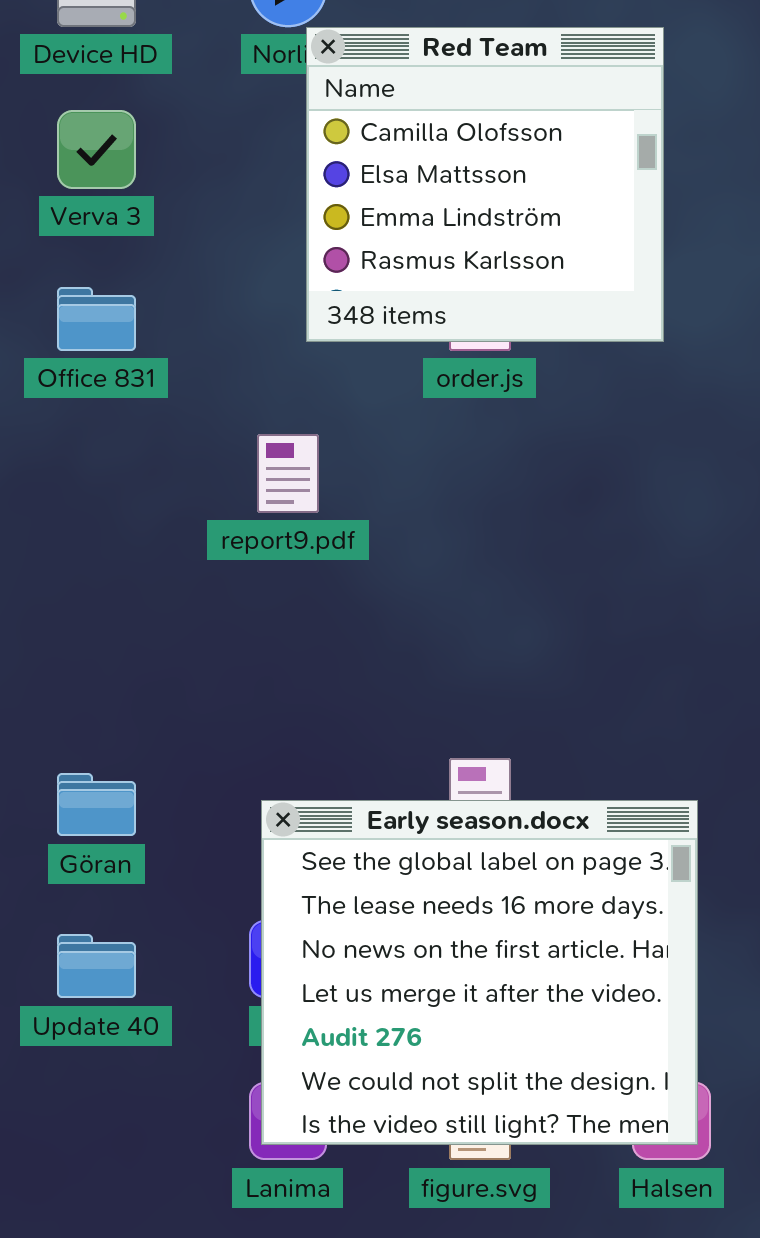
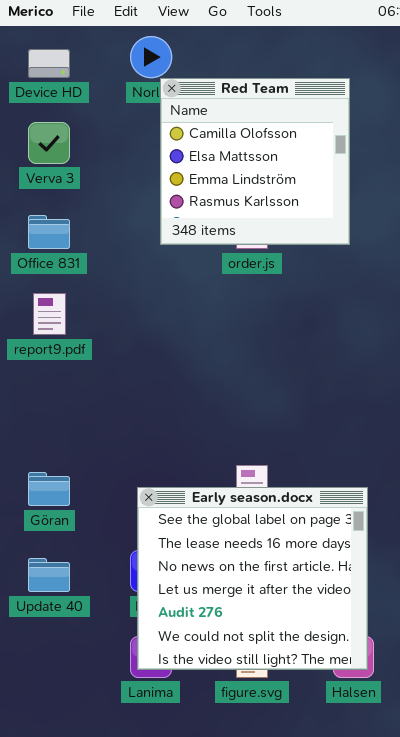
report9.pdf: [257,434,319,513] -> [33,293,66,335], moved

